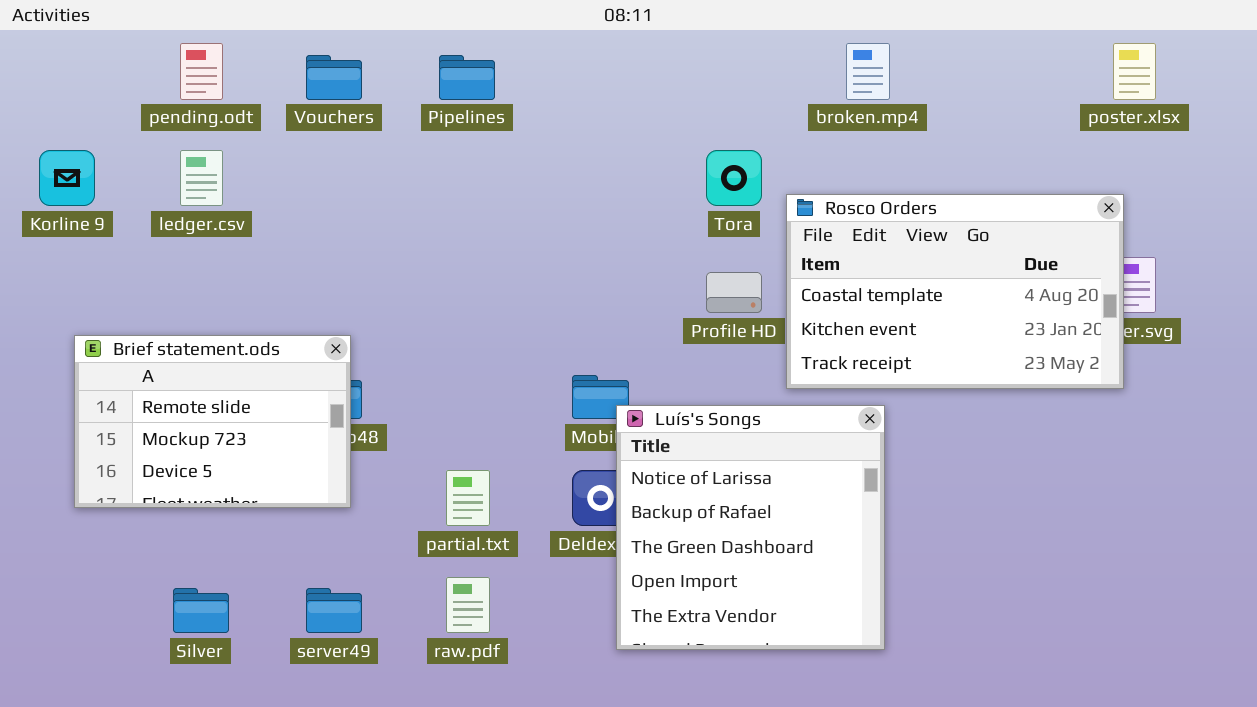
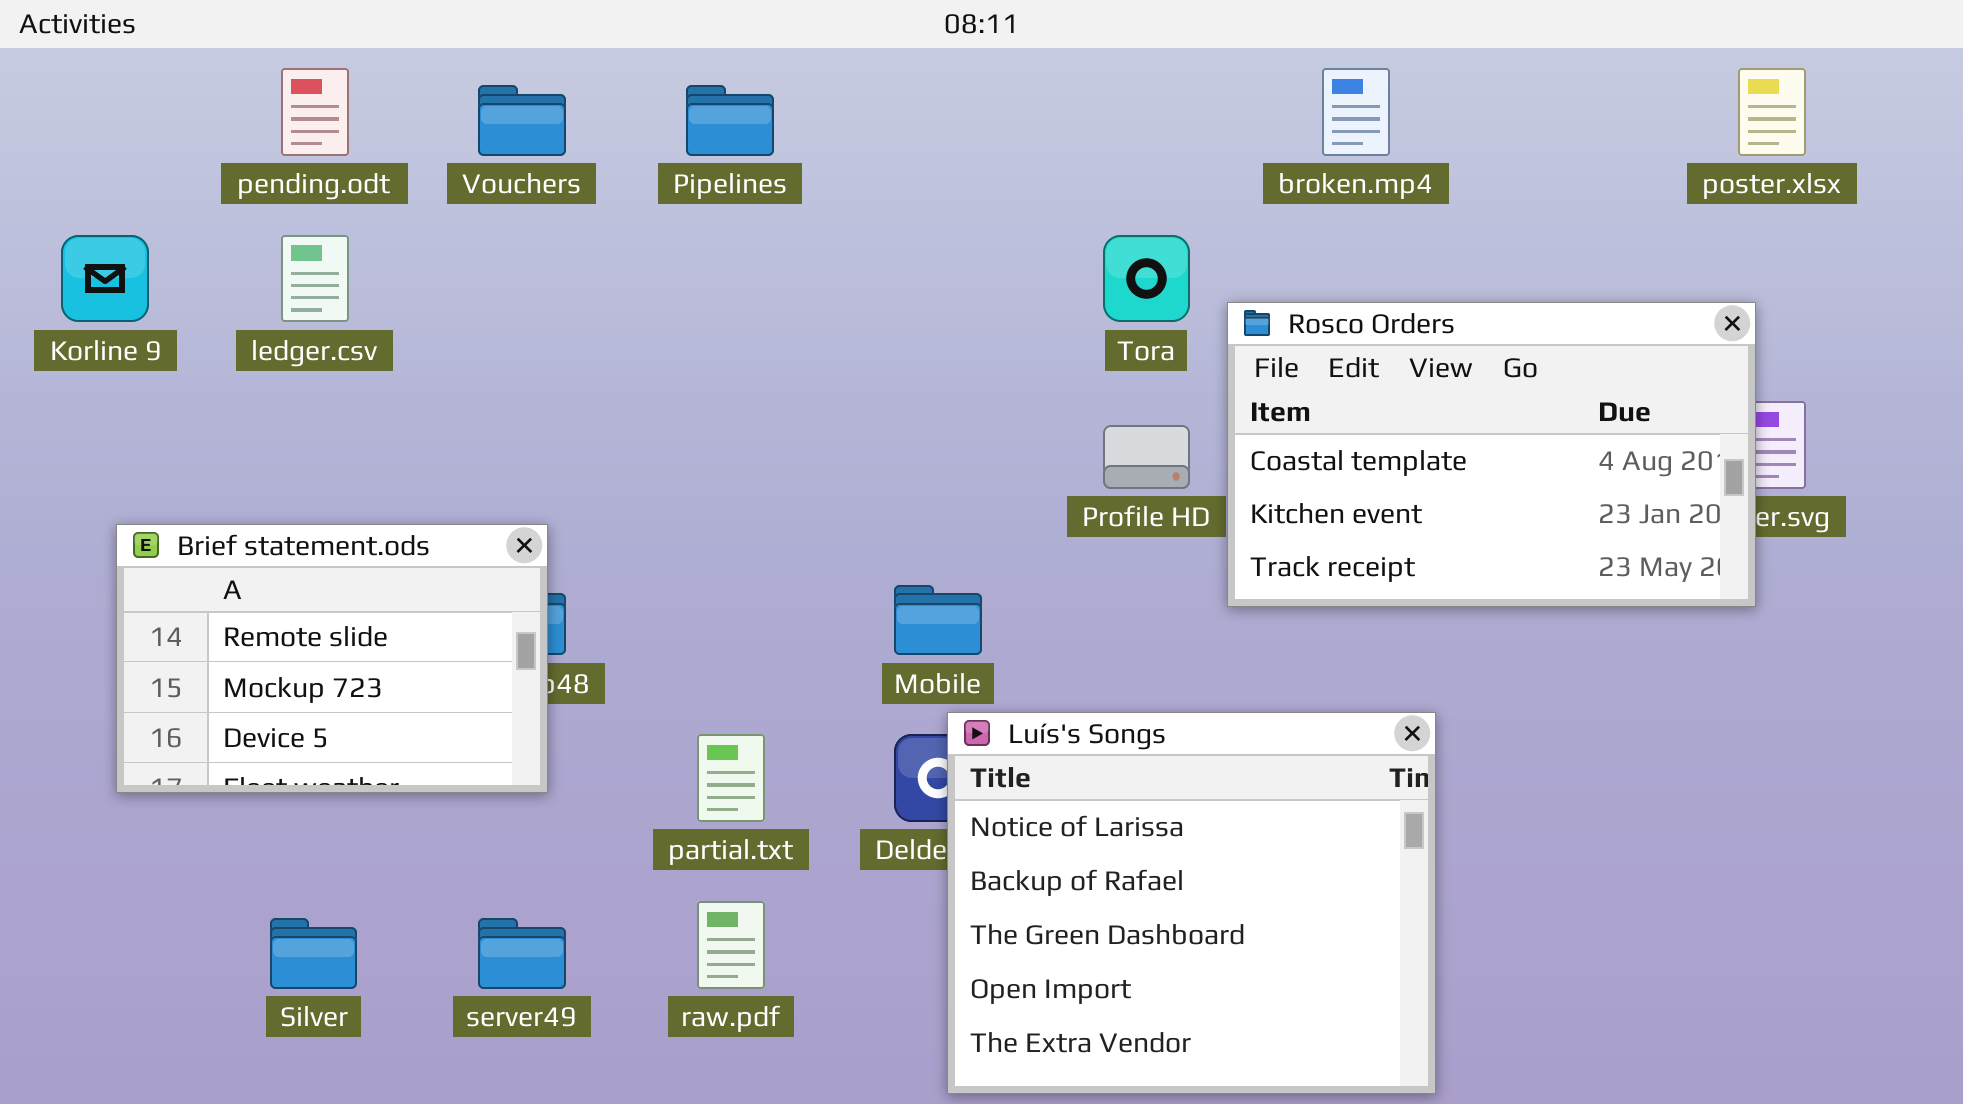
Luís's Songs: [616,405,885,650] -> [947,712,1436,1094], moved, resized

